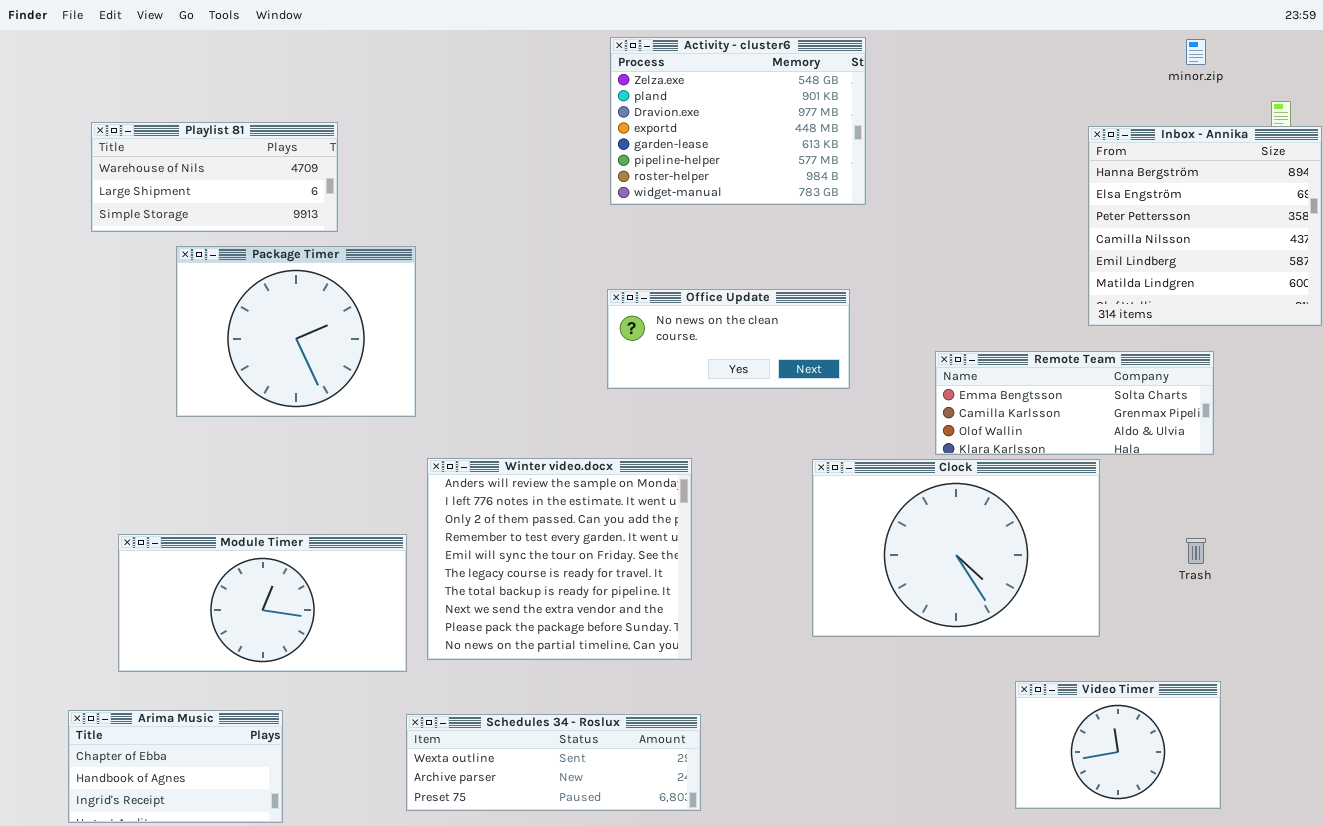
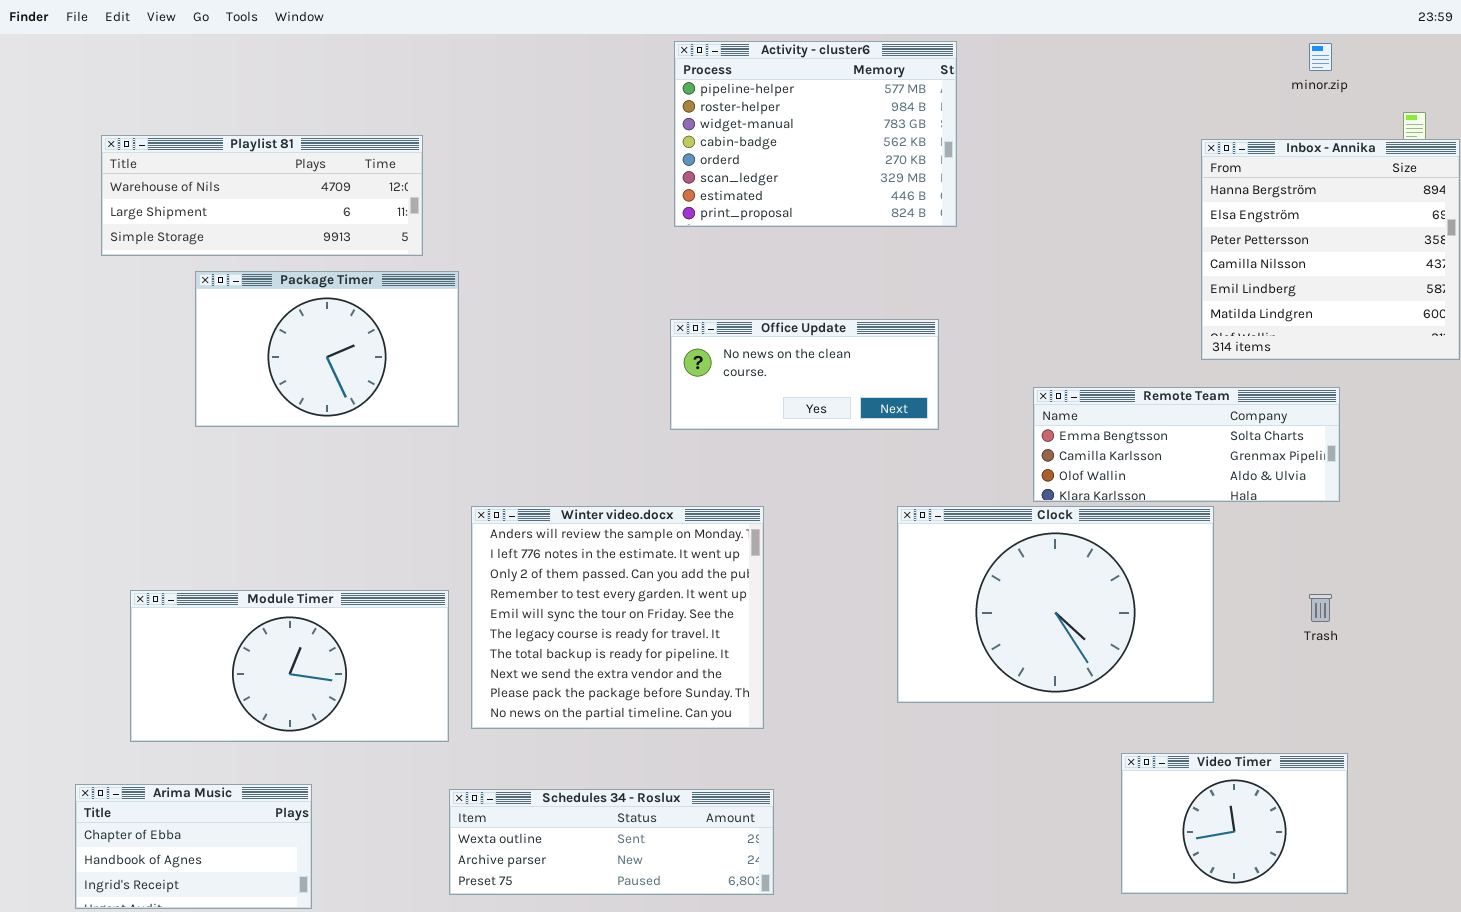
Activity - cluster6: [610,37,866,205] -> [674,41,957,227], scrolled down 5 rows
Playlist 81: [91,122,338,232] -> [101,135,423,256], resized
Package Timer: [176,246,416,417] -> [195,271,459,427], resized

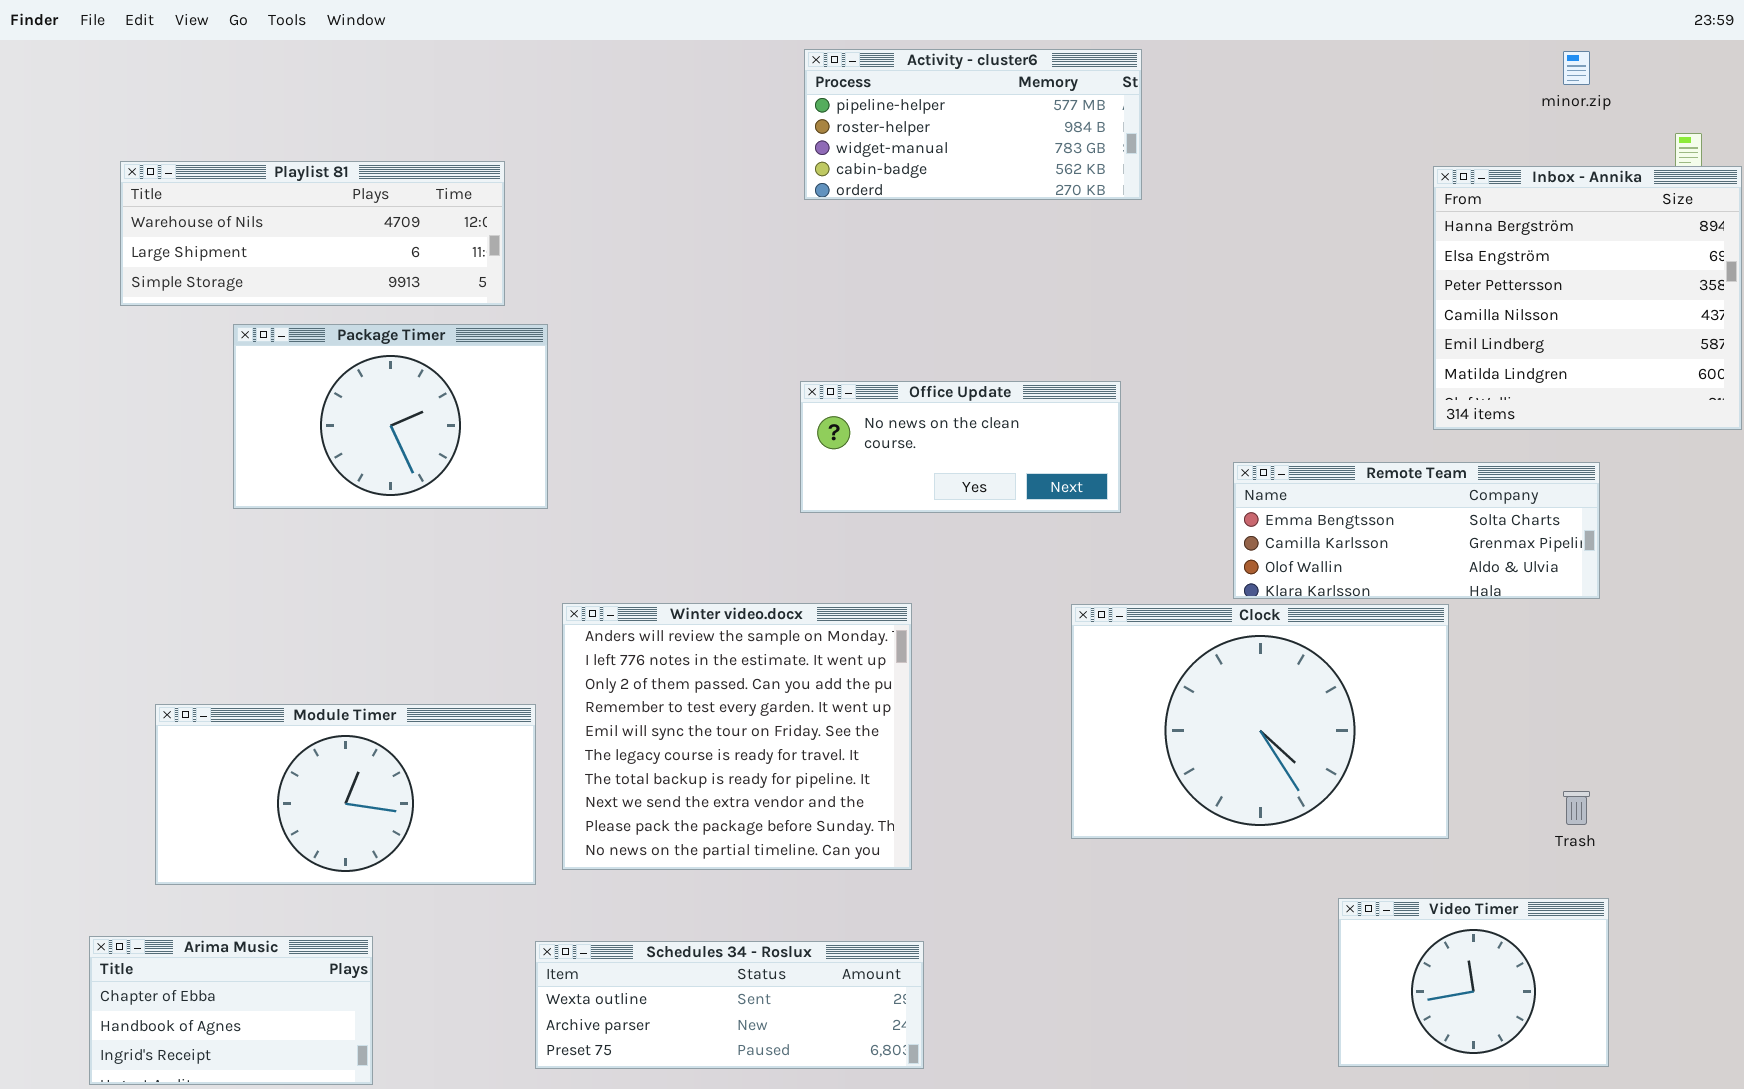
Activity - cluster6: [674,41,957,227] -> [804,49,1142,200], resized
Trash: [1309,594,1332,622] -> [1563,791,1590,825], moved

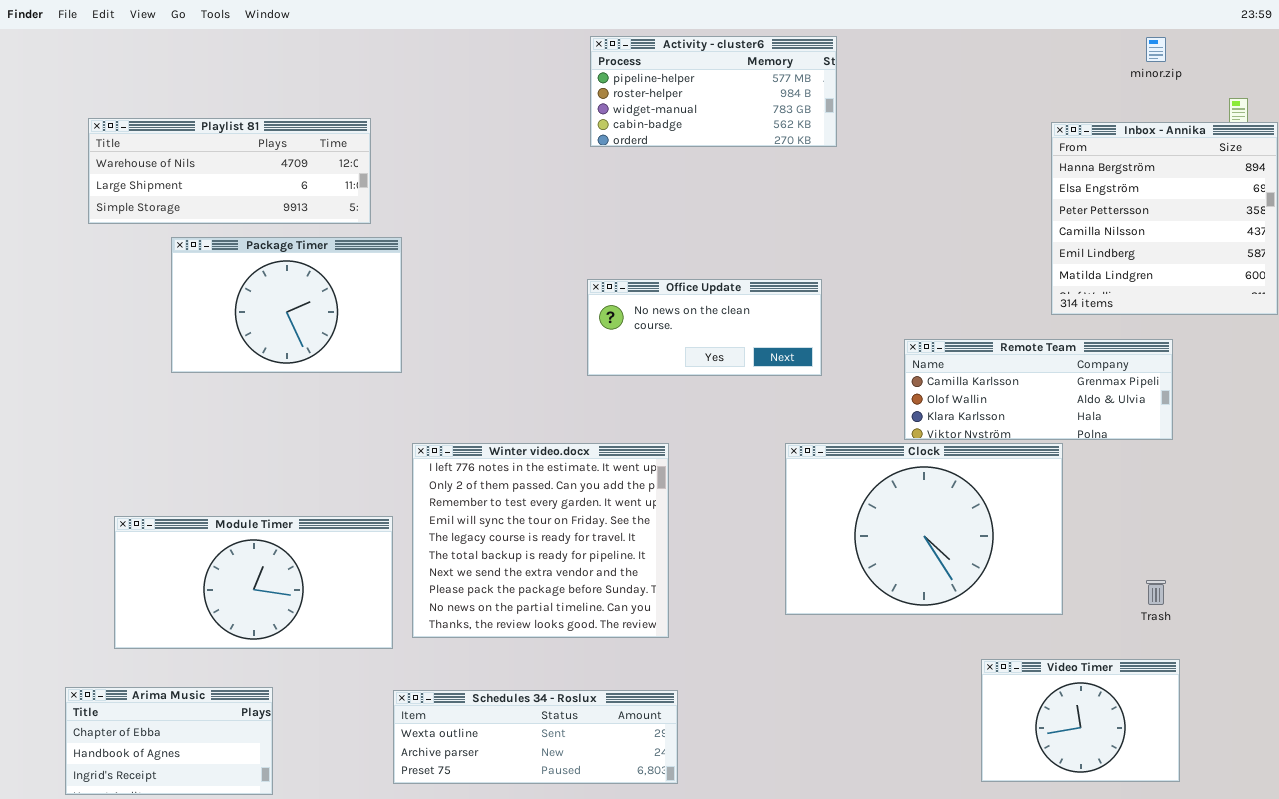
Remote Team: [1233,462,1600,599] -> [904,339,1173,440], scrolled down 1 row
Winter video.docx: [562,603,912,870] -> [412,443,669,638], scrolled down 1 row

